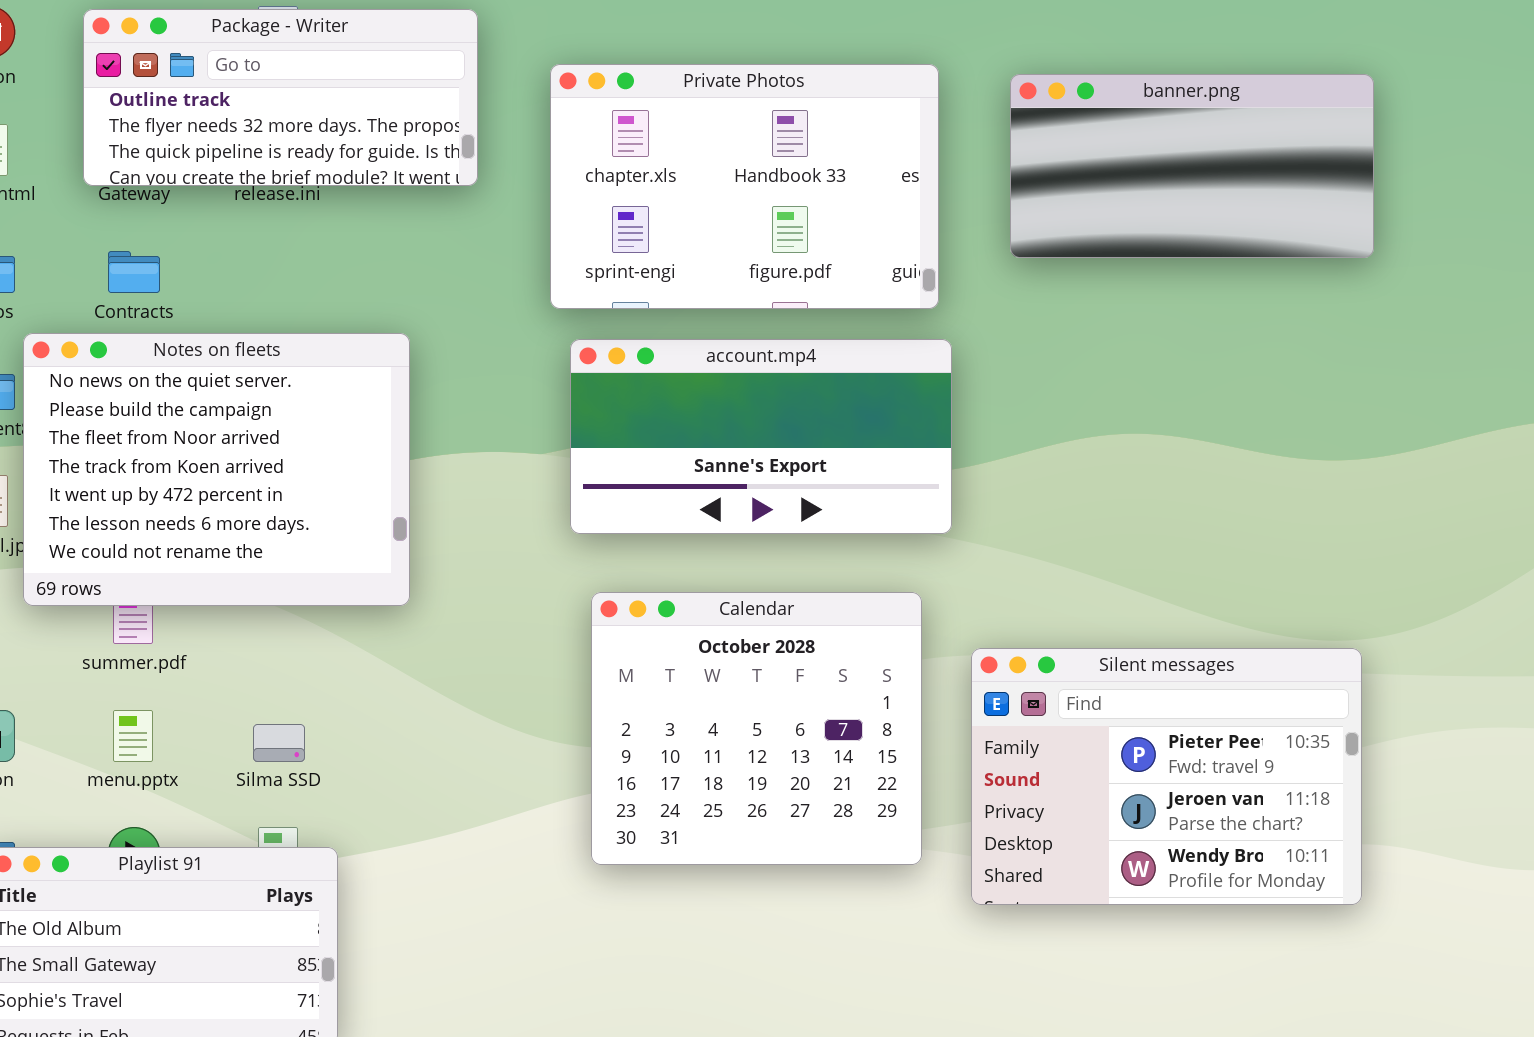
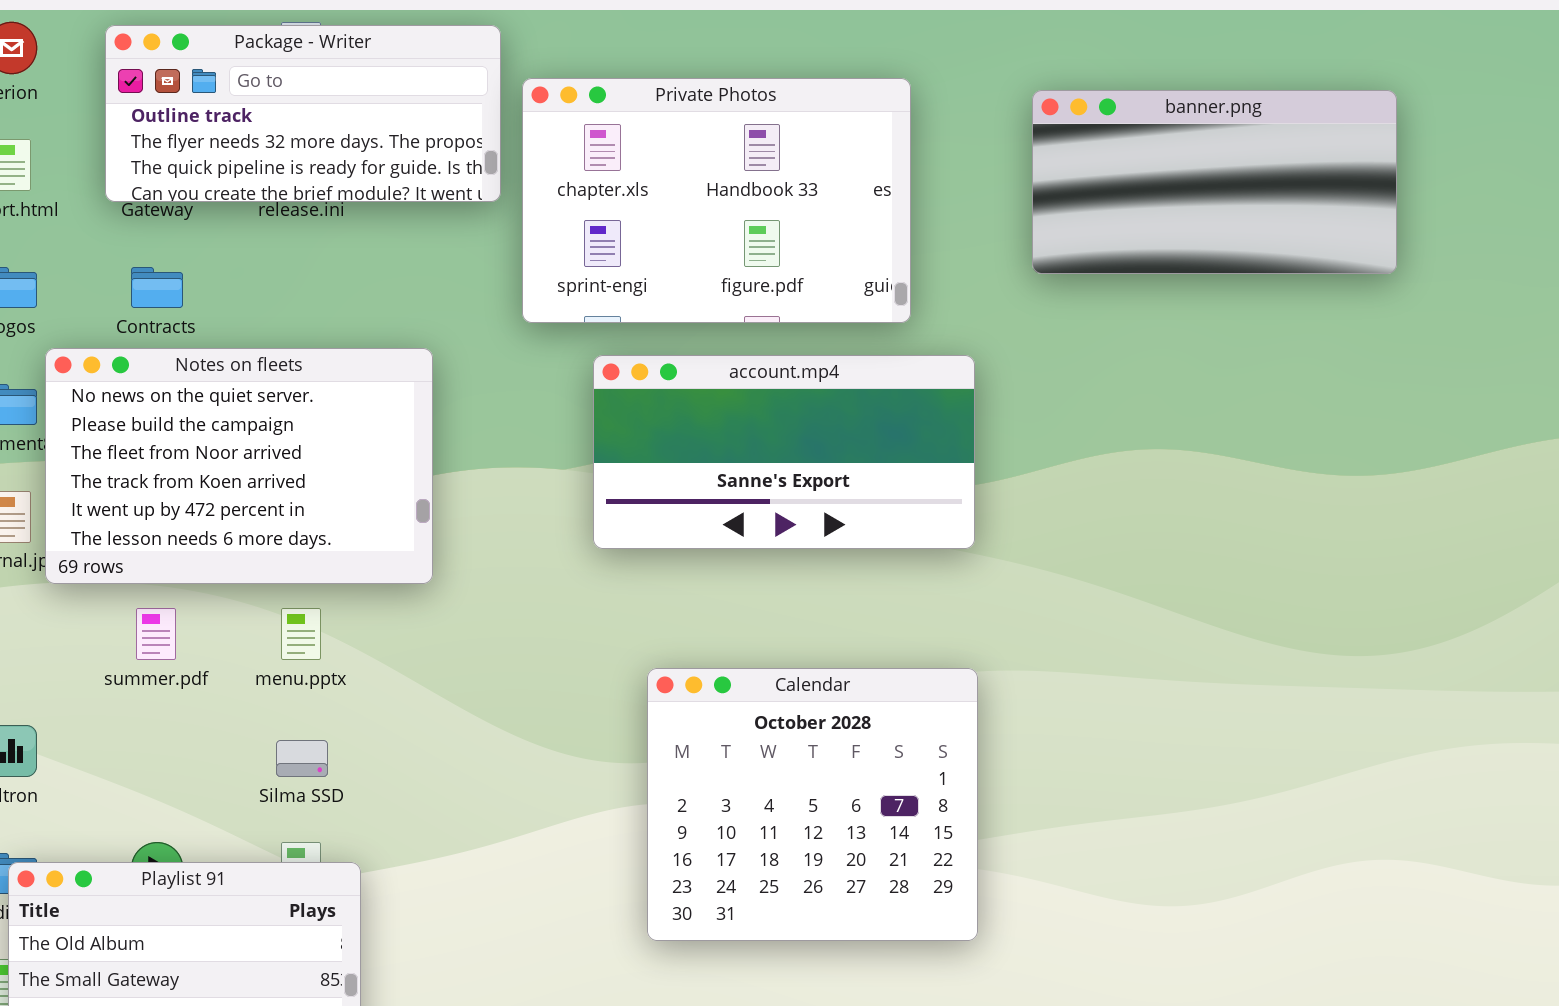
Private Photos: [550,64,939,309] -> [522,78,911,323], moved
Notes on fleets: [23,333,410,606] -> [45,348,433,584], resized
Calendar: [591,592,922,865] -> [647,668,978,941], moved
Silent messages: [971,648,1362,905] -> none, closed
menu.pptx: [113,710,153,762] -> [281,608,321,660], moved

